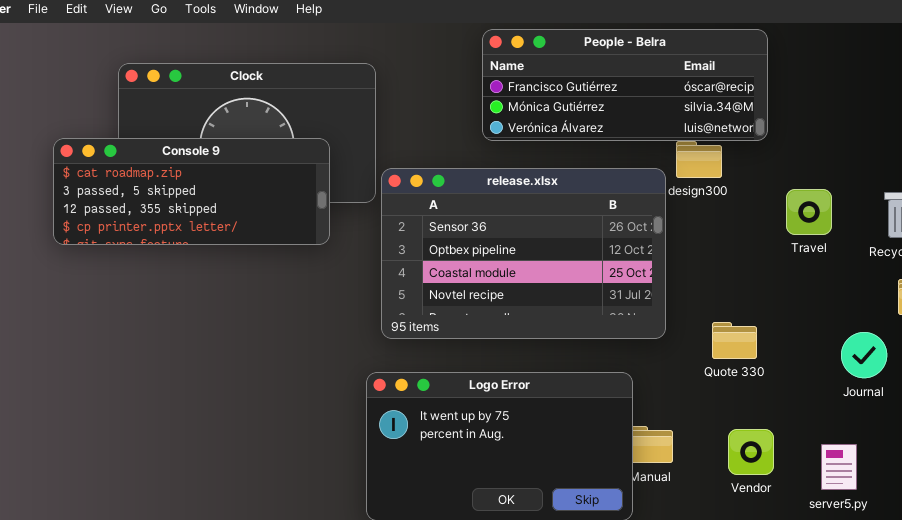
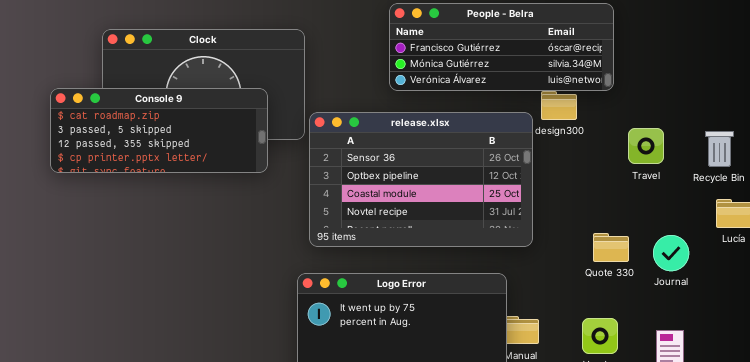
Quote 330: [712,322,757,359] -> [593,233,629,262], moved
Journal: [841,332,887,378] -> [653,235,689,271], moved

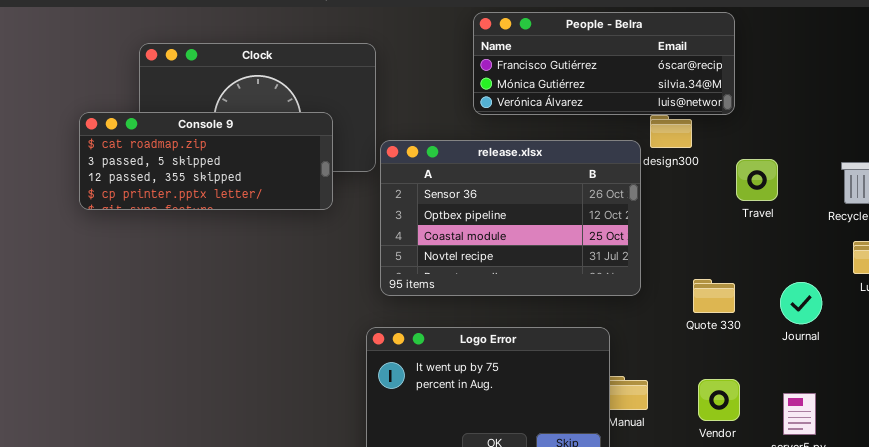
Travel: [628,128,664,164] -> [736,159,778,201], moved
Quote 330: [593,233,629,262] -> [693,279,735,313], moved

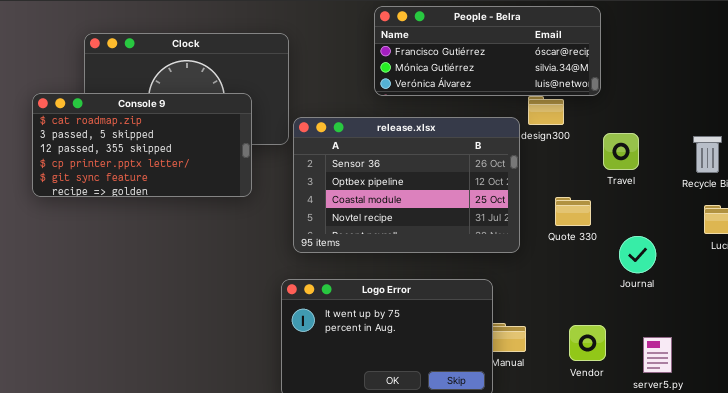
Console 9: [79,112,333,210] -> [32,93,252,197], resized
Quote 330: [693,279,735,313] -> [555,197,591,226], moved
Journal: [780,282,822,324] -> [619,236,656,273], moved

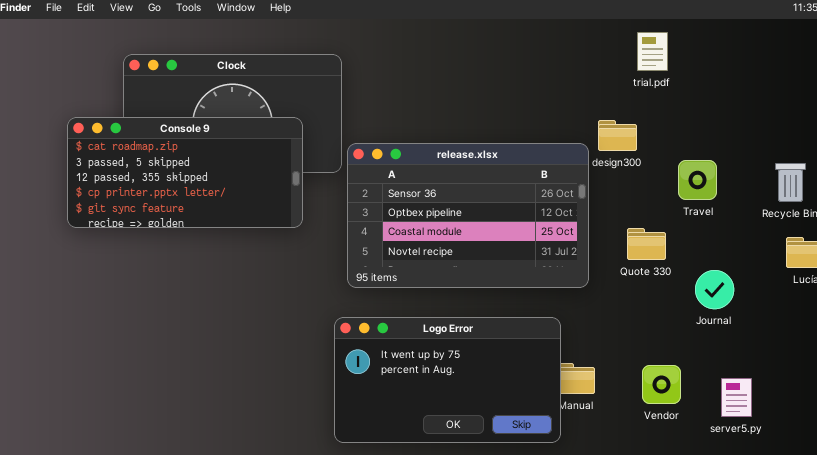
People - Belra: [374,6,601,96] -> none, closed

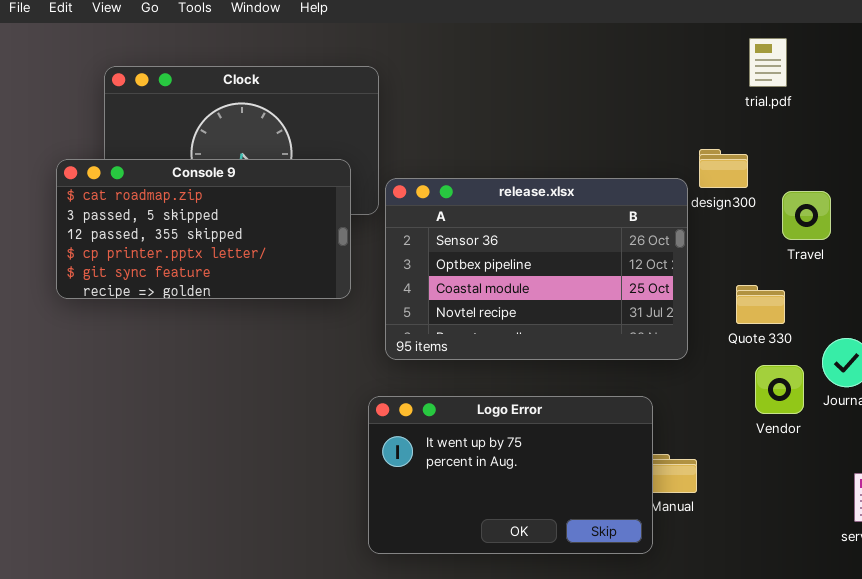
Console 9: [67,117,303,228] -> [56,159,351,299], moved
Travel: [678,160,717,200] -> [782,191,831,240], moved
Vendor: [642,365,681,404] -> [755,365,804,414], moved

